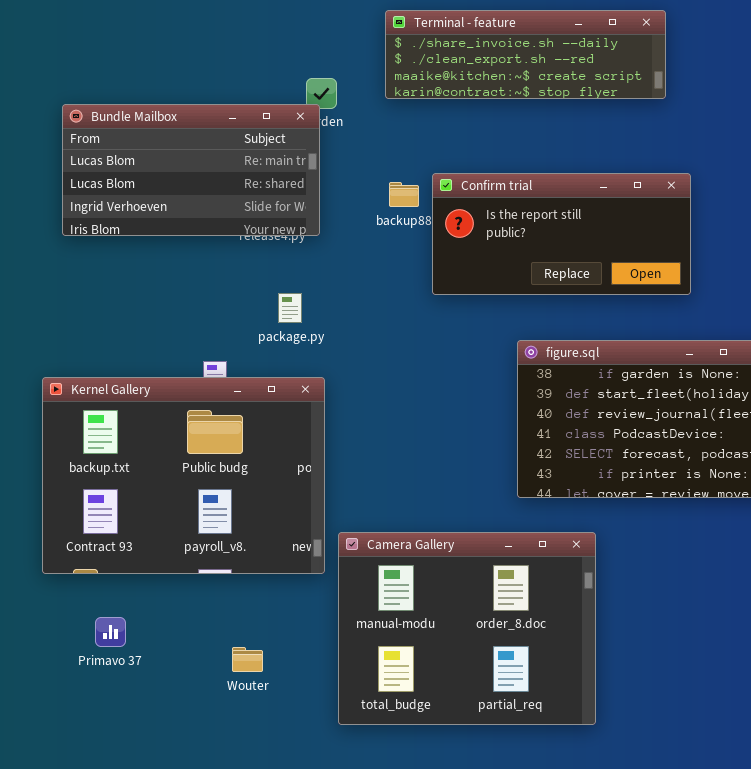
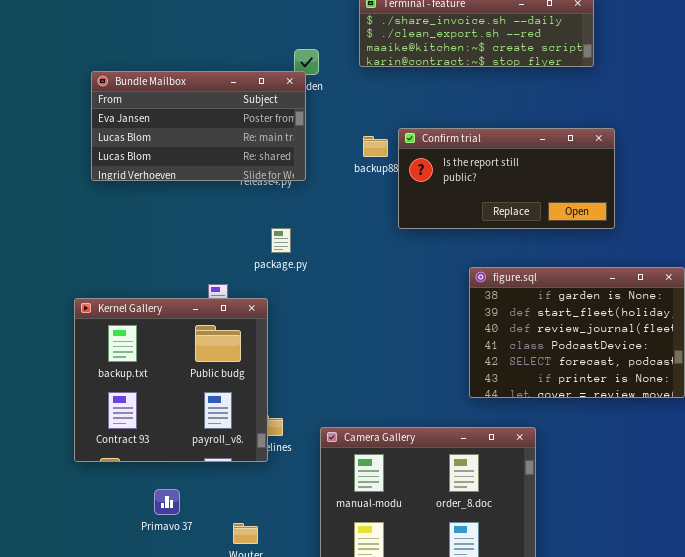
Bundle Mailbox: [62,104,320,236] -> [91,71,306,181], scrolled up 1 row
Kernel Gallery: [42,377,325,574] -> [74,298,268,462], resized
Primavo 37: [95,617,126,647] -> [154,489,180,515], moved

